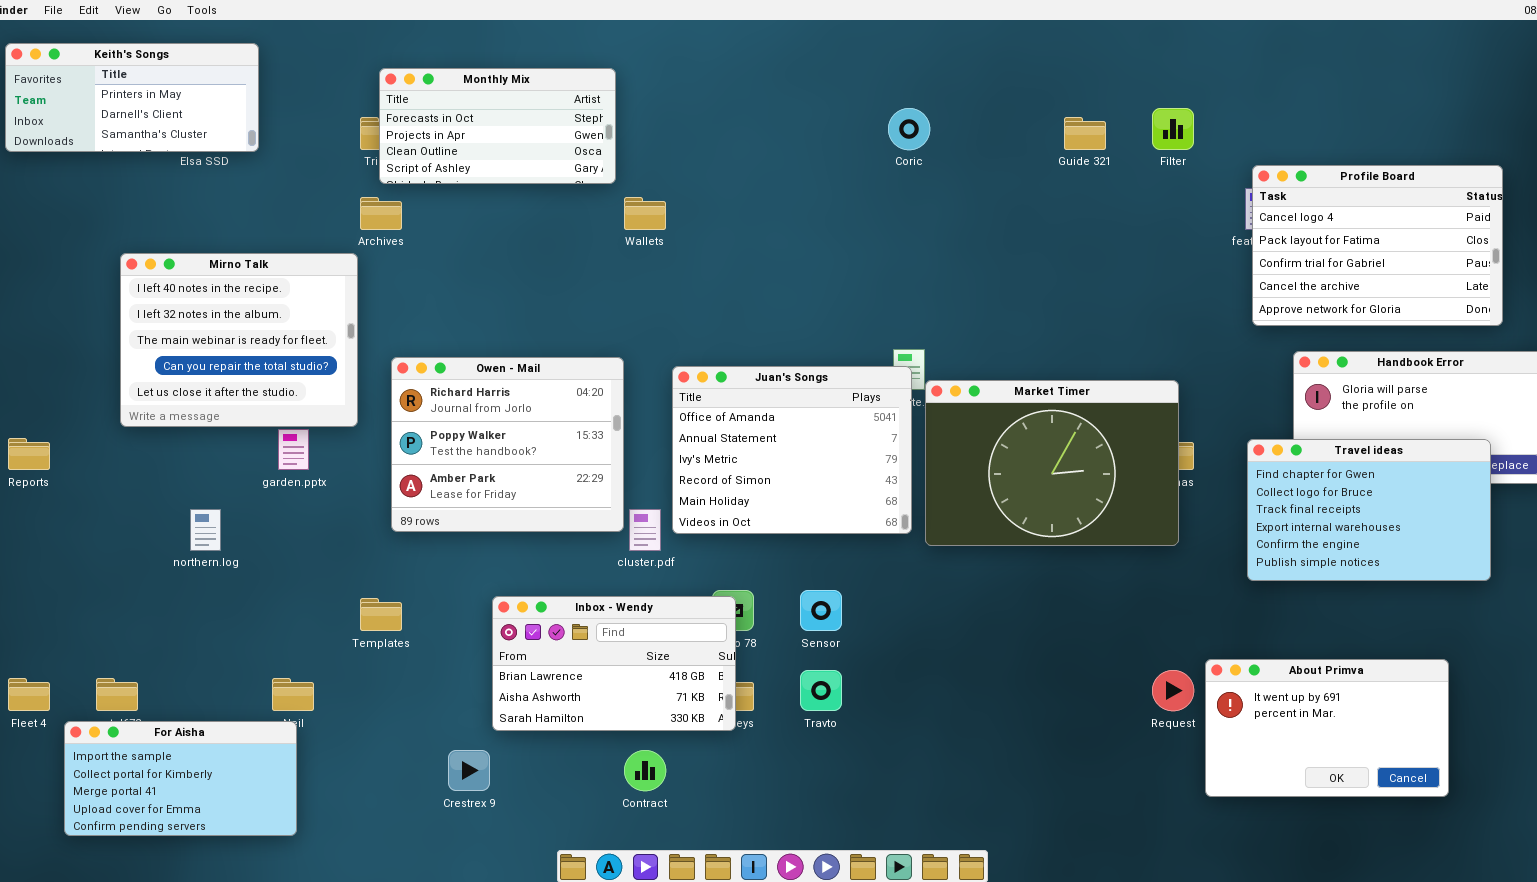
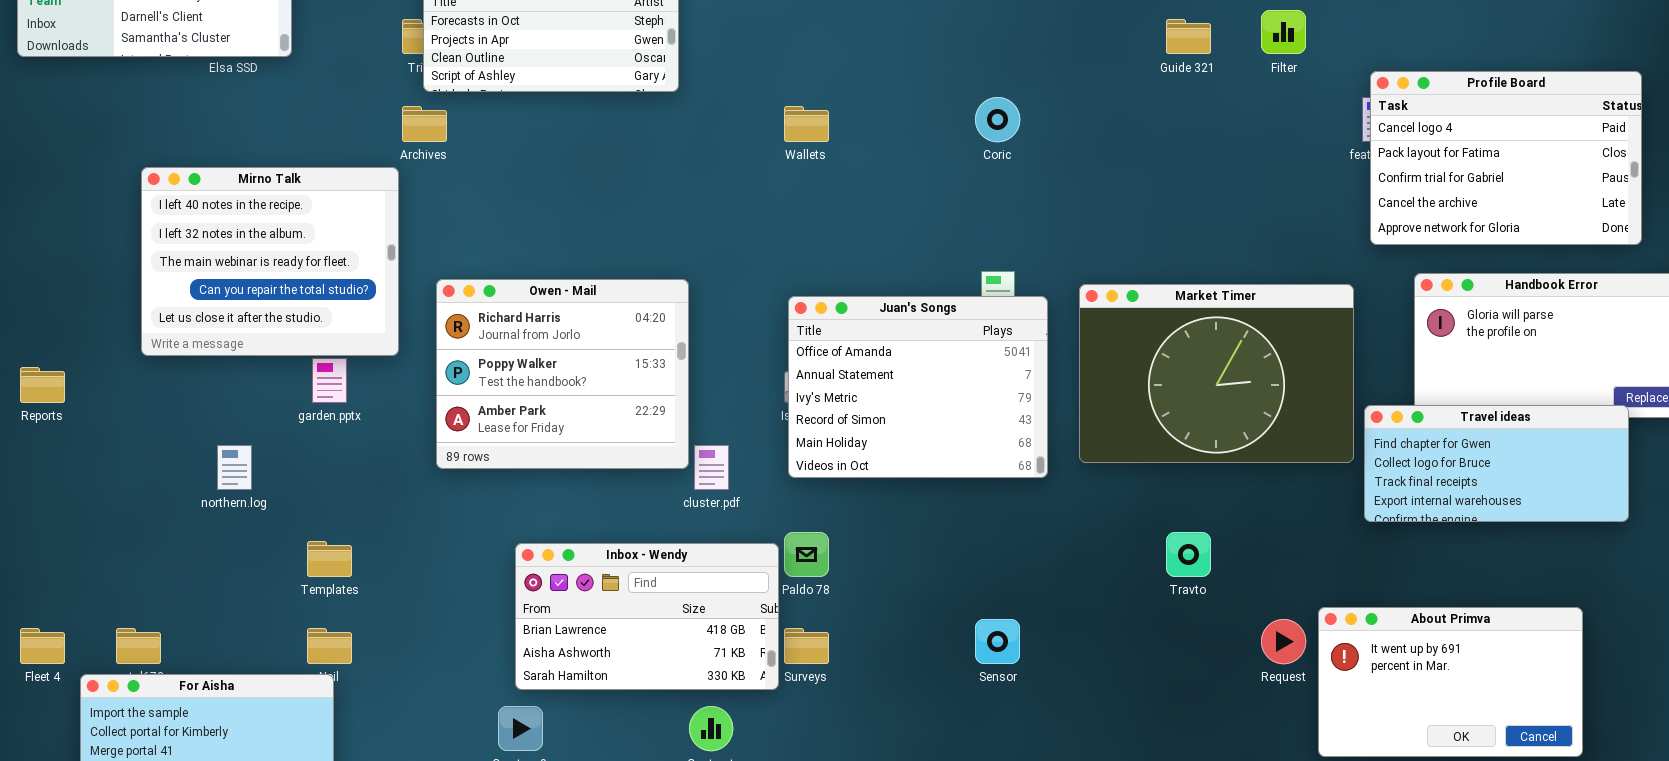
Coric: [888,108,930,150] -> [975,97,1020,142], moved
Wallets: [624,197,666,230] -> [784,106,829,142], moved
Juan's Songs: [672,366,912,534] -> [788,296,1048,478], moved
Market Timer: [925,380,1179,546] -> [1079,284,1354,463], moved
Travel ideas: [1247,439,1491,581] -> [1364,405,1629,522], resized
Sensor: [800,590,842,631] -> [975,619,1020,664], moved
Inbox - Wendy: [492,596,736,731] -> [515,543,779,690], moved
Templates: [360,598,402,631] -> [307,541,352,577], moved
Travto: [800,670,842,711] -> [1166,532,1211,577], moved

